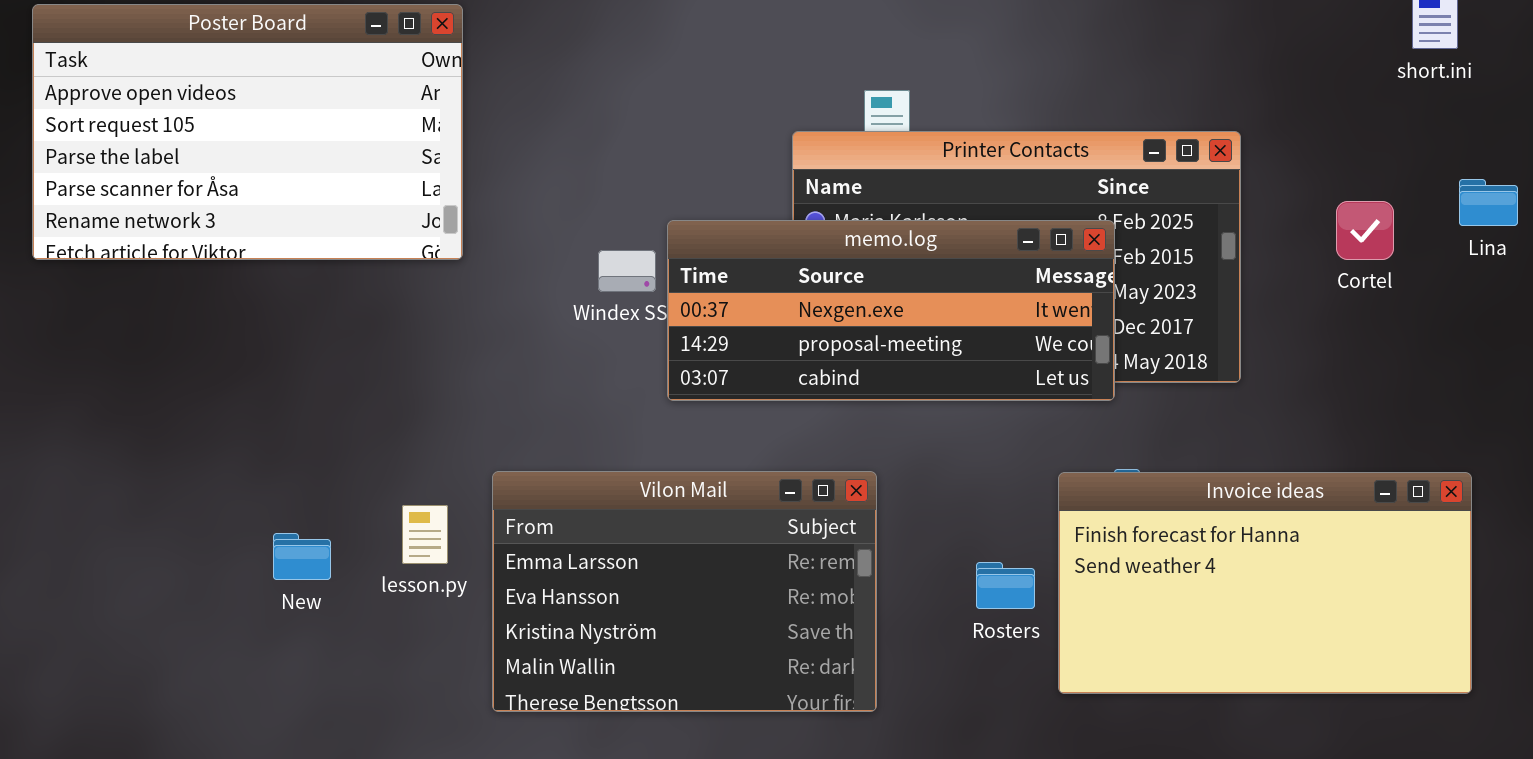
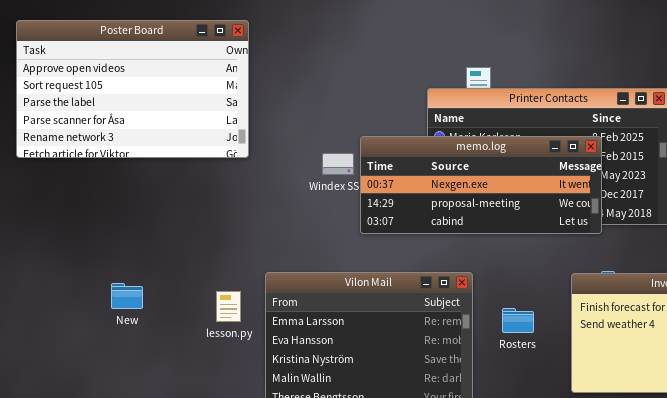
New: [273,533,331,580] -> [111,283,143,309], moved
Rosters: [976,562,1035,609] -> [502,308,534,333], moved

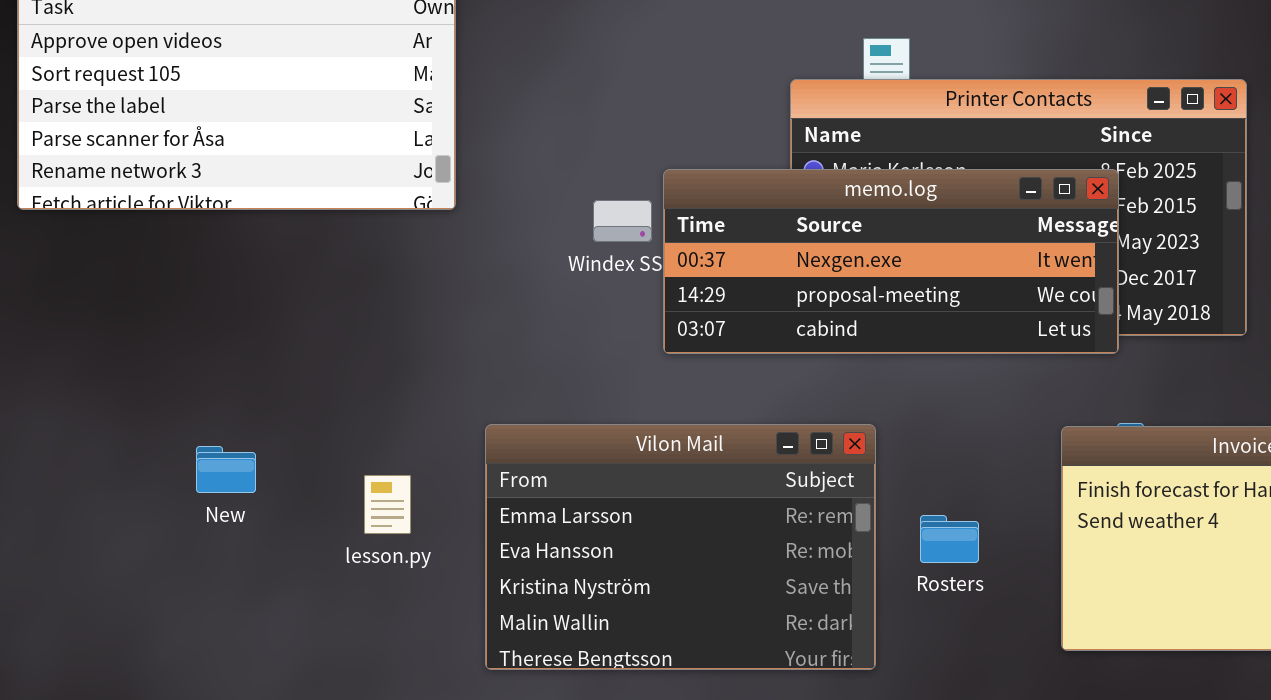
lesson.py: [216,291,241,322] -> [364,475,411,534], moved
Rosters: [502,308,534,333] -> [920,515,979,563], moved

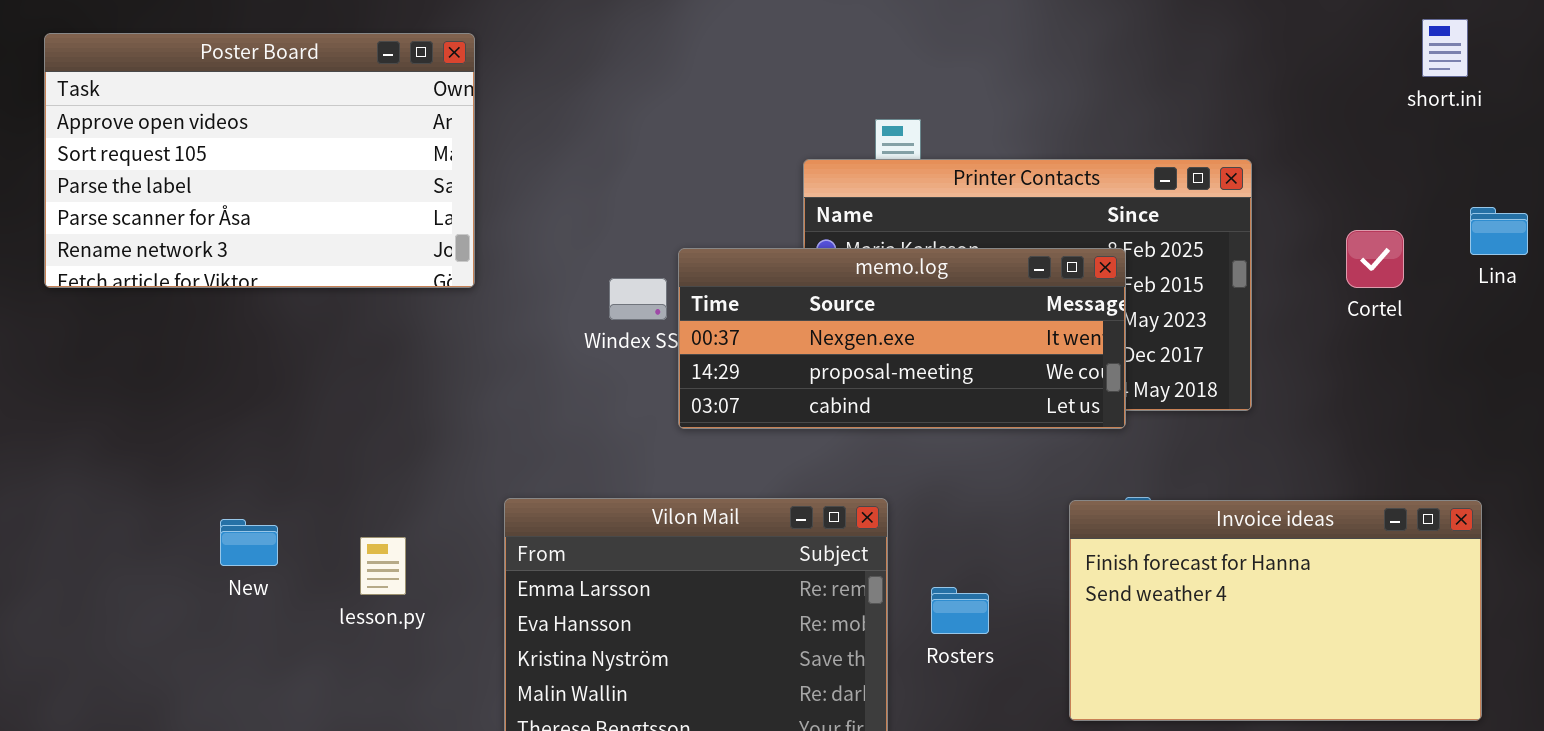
lesson.py: [364,475,411,534] -> [360,537,406,595], moved

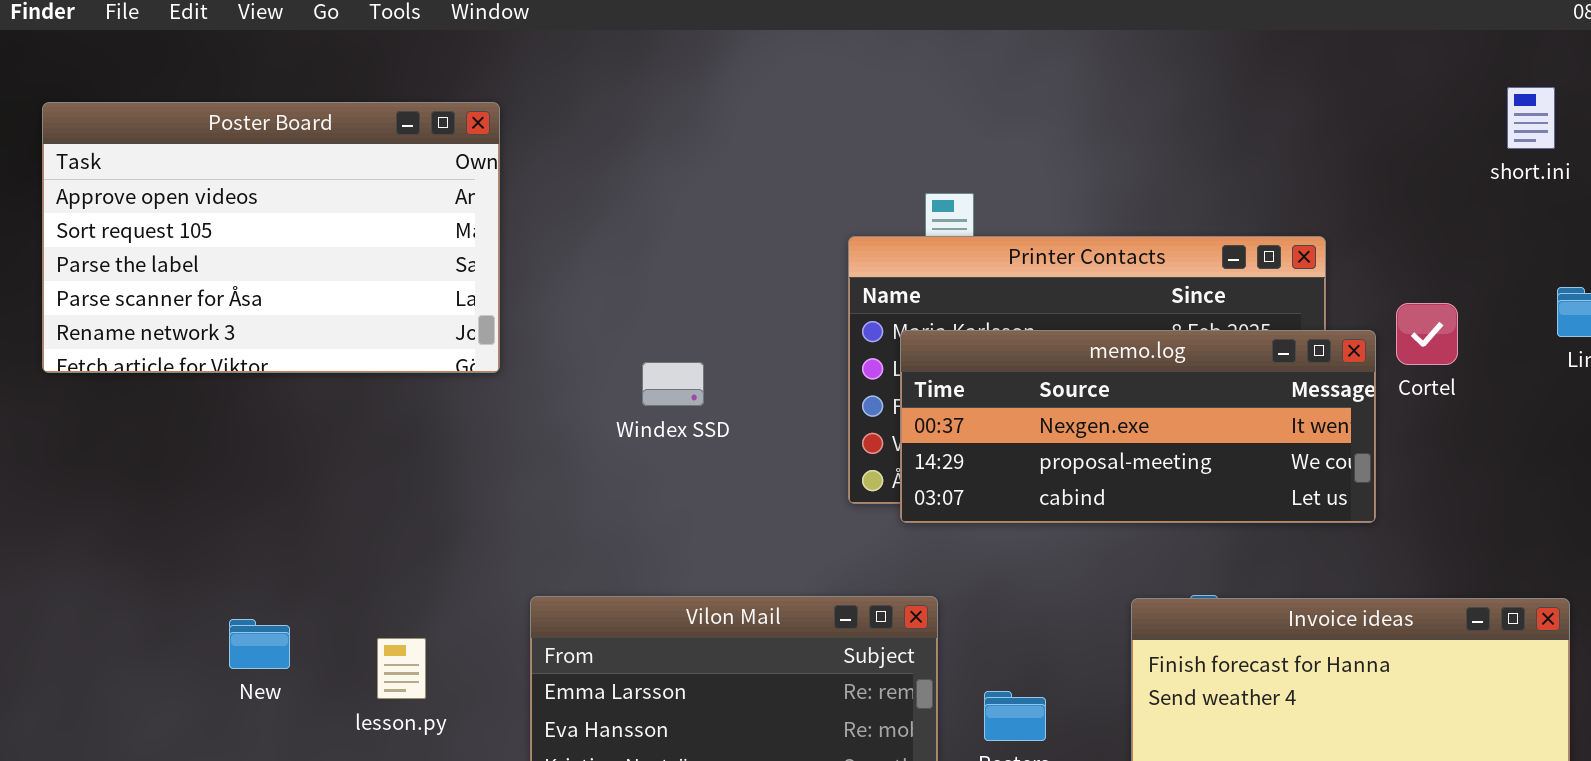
Cortel: [1346,230,1404,288] -> [1396,303,1458,365], moved
memo.log: [678,248,1126,429] -> [900,330,1376,523], moved

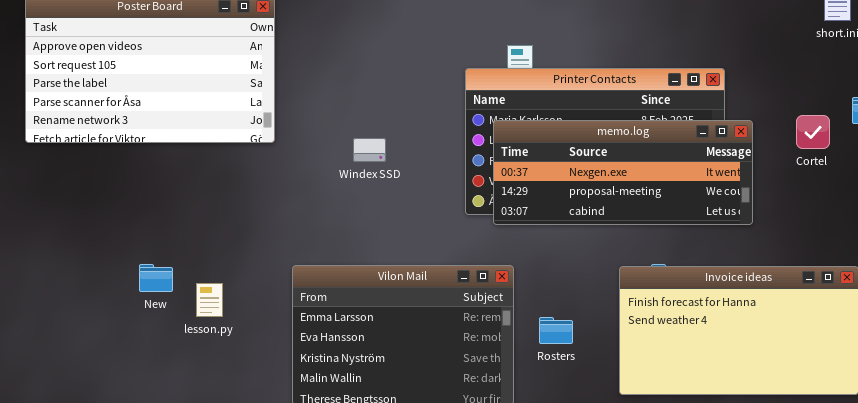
Cortel: [1396,303,1458,365] -> [796,115,830,149], moved
New: [229,619,290,669] -> [139,264,173,292], moved
lesson.py: [377,638,426,699] -> [196,283,223,317], moved

